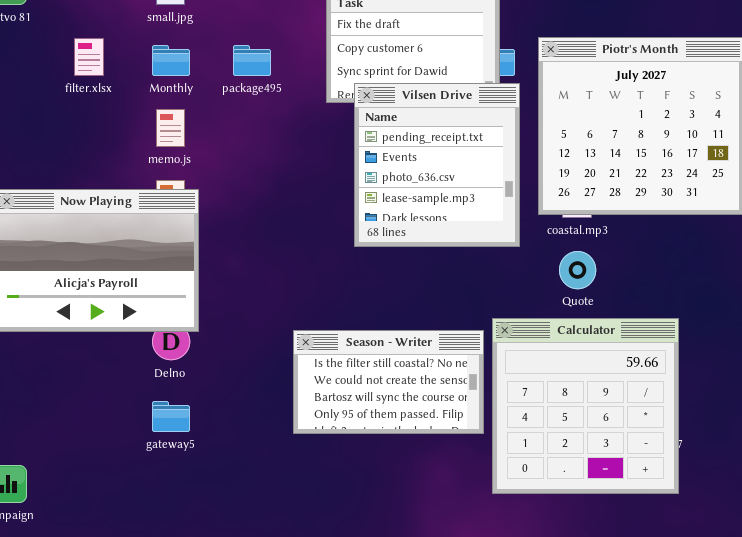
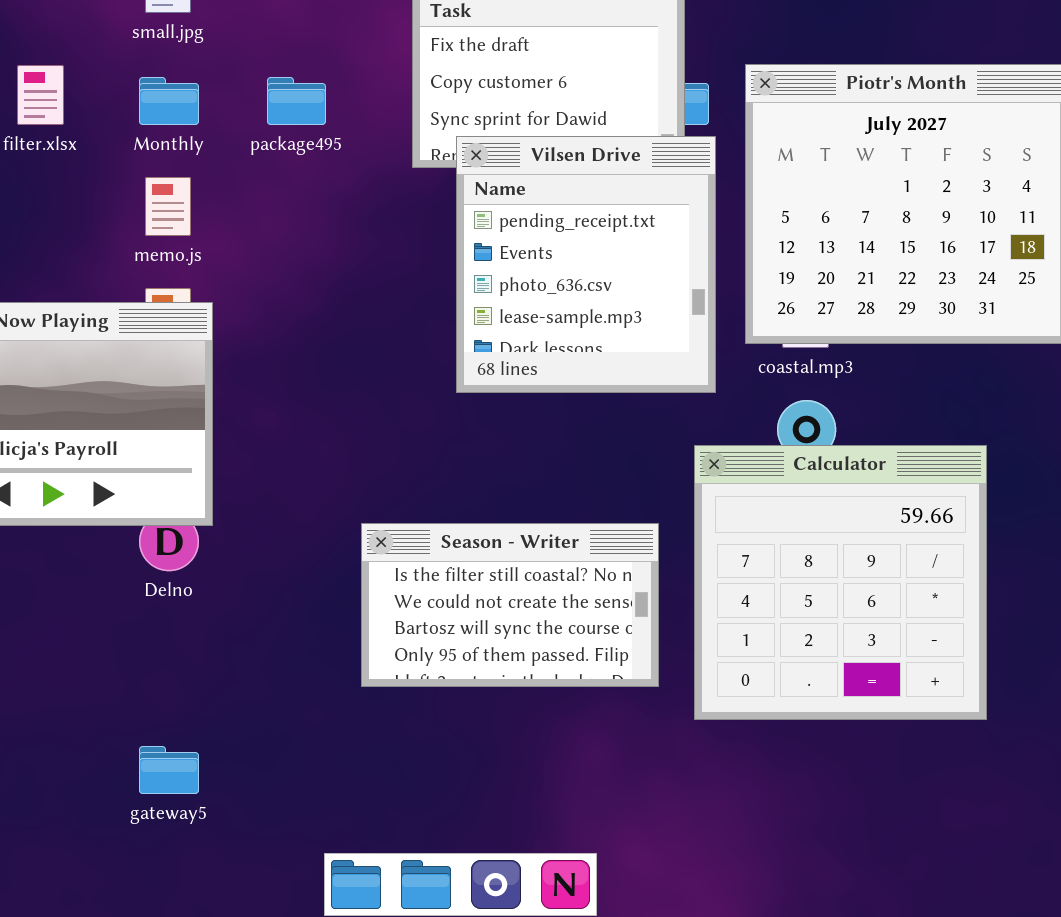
Calculator: [492,318,679,494] -> [694,445,987,720], moved
gateway5: [152,401,190,432] -> [139,746,199,794], moved

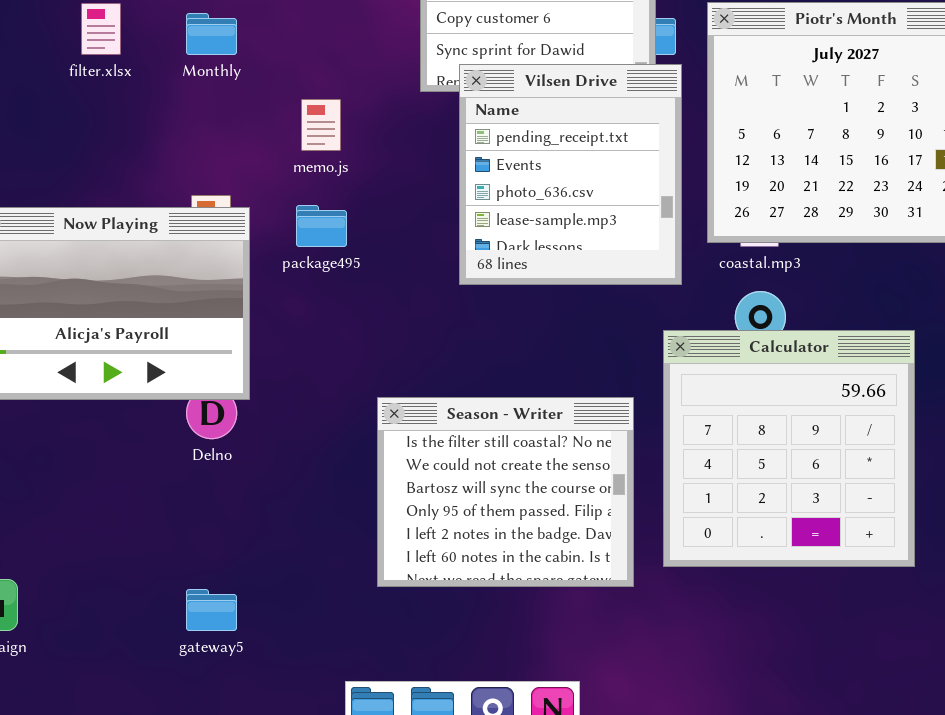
package495: [267,77,326,125] -> [296,205,347,247], moved
memo.js: [145,177,191,236] -> [301,99,341,151], moved
Season - Writer: [361,523,659,687] -> [377,397,634,587], resized

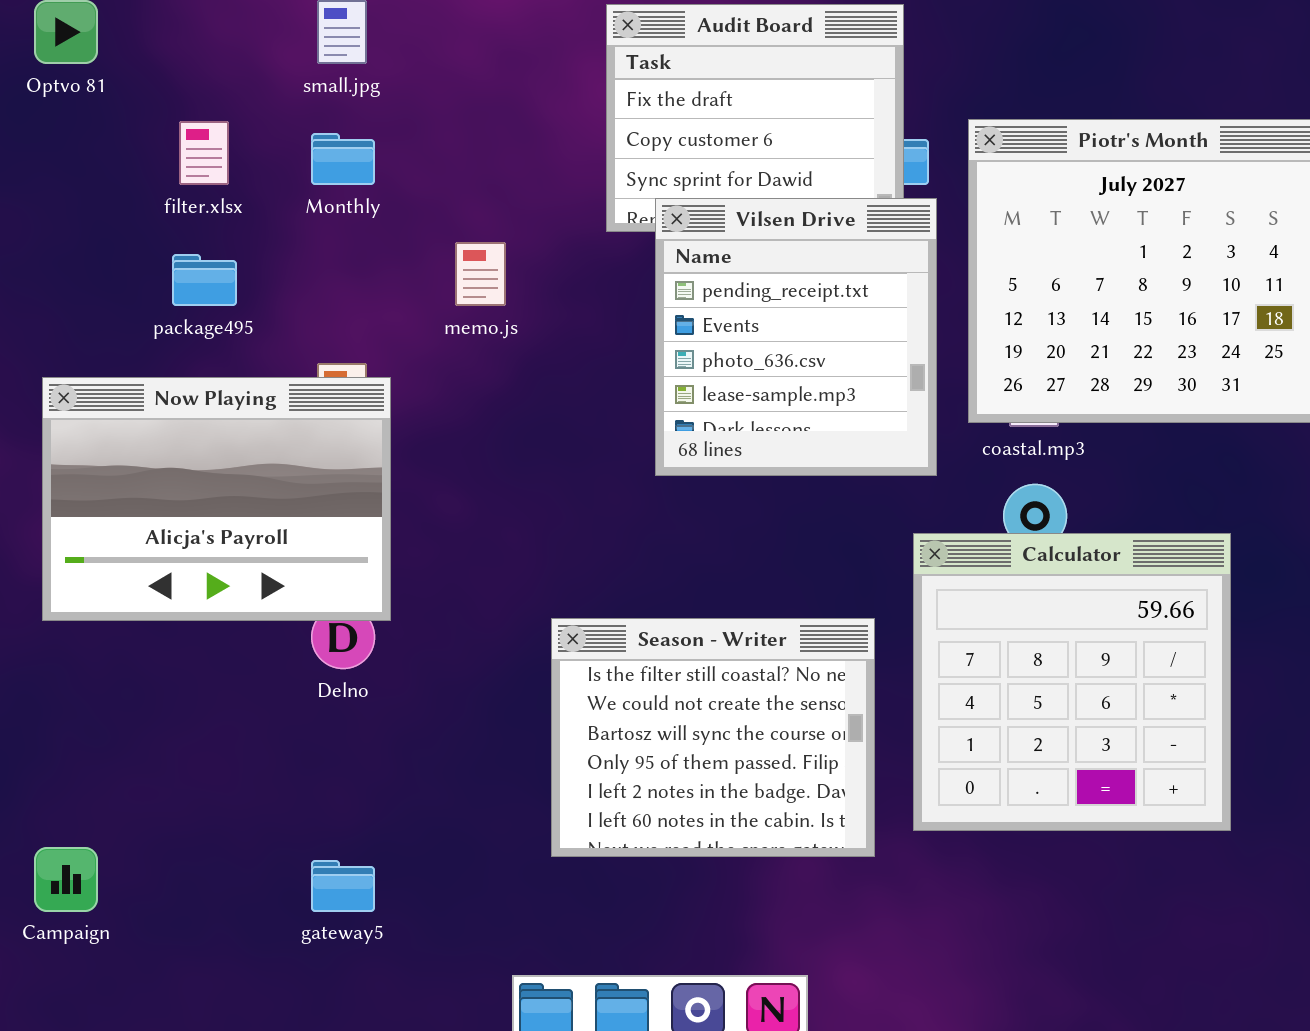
package495: [296,205,347,247] -> [172,254,237,306], moved

